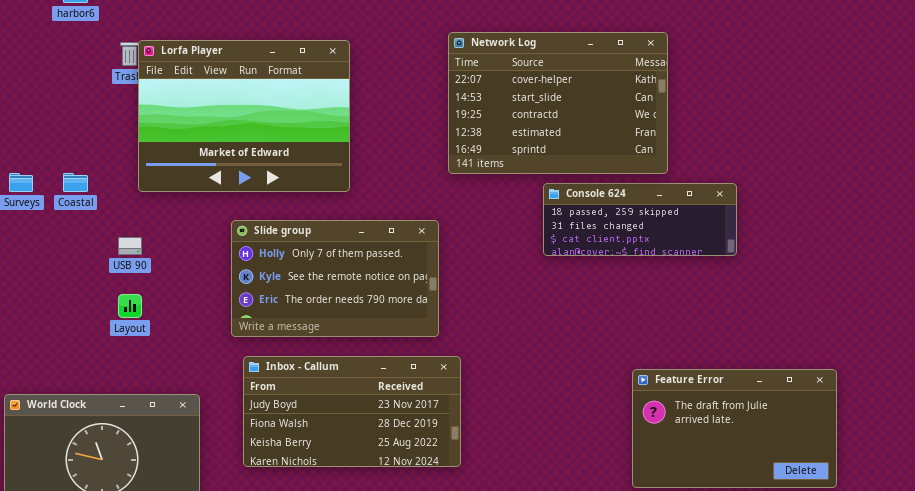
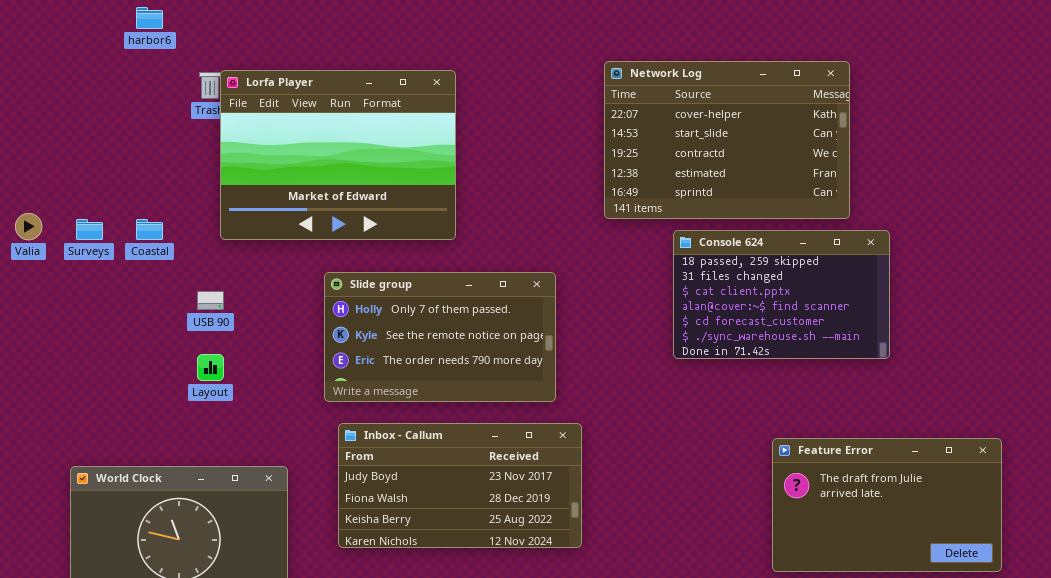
Network Log: [448,32,668,174] -> [604,61,850,219], moved
Console 624: [543,183,737,256] -> [673,230,890,359], resized

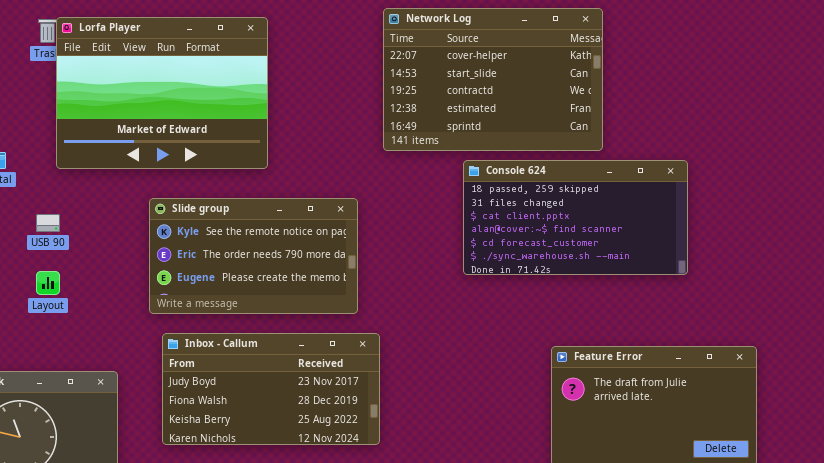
Network Log: [604,61,850,219] -> [383,8,603,151], moved
Console 624: [673,230,890,359] -> [463,160,688,275], resized
Slide group: [324,272,556,402] -> [149,198,358,314], scrolled down 1 row

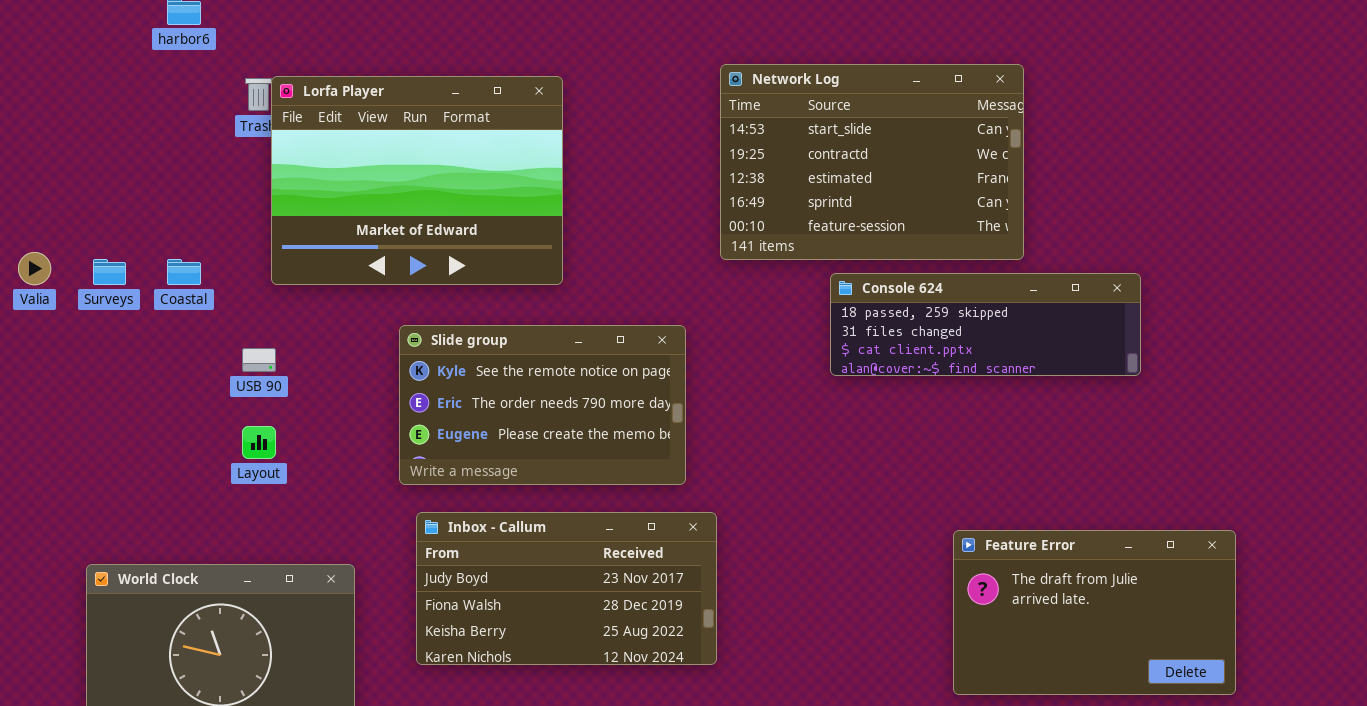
Network Log: [383,8,603,151] -> [720,64,1024,260], scrolled down 1 row
Console 624: [463,160,688,275] -> [830,273,1141,376], resized

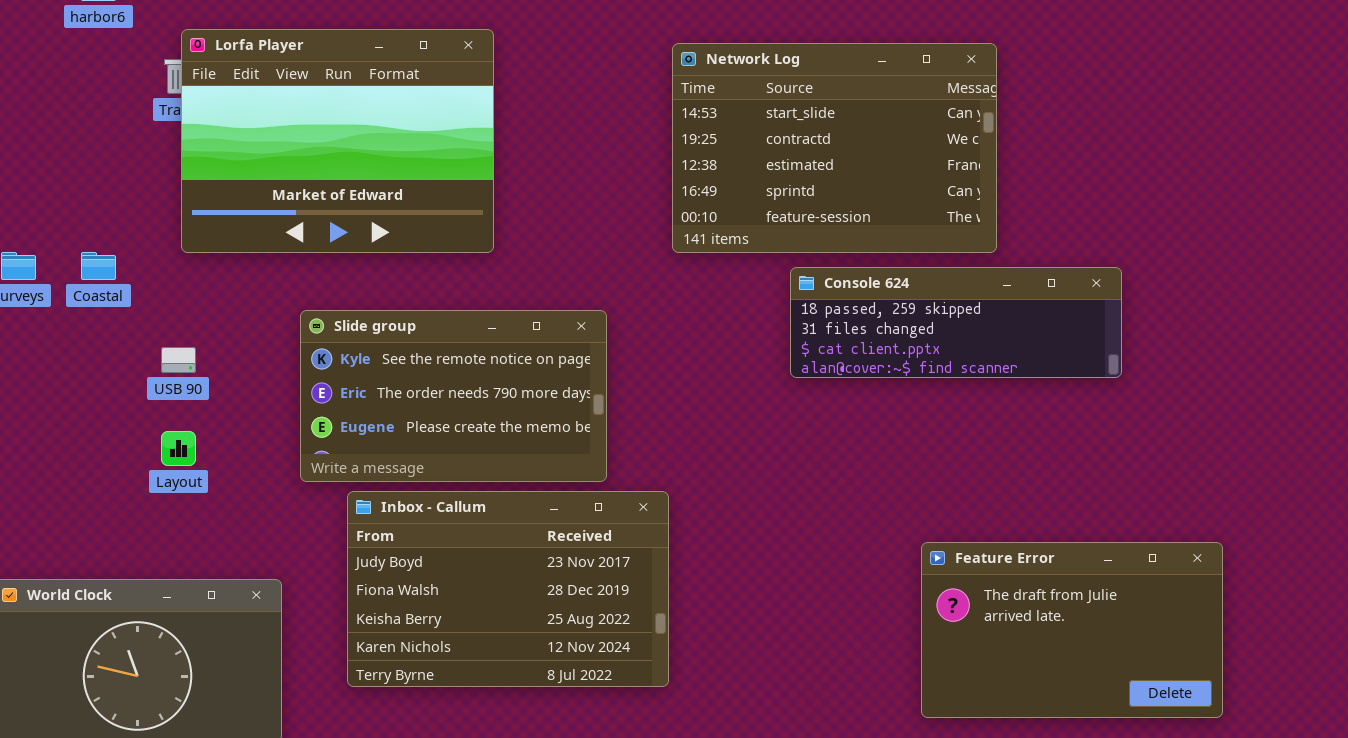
Lorfa Player: [271,76,563,285] -> [181,29,494,253], moved
Slide group: [399,325,686,485] -> [300,310,607,482], moved
Inbox - Callum: [416,512,717,665] -> [347,491,669,687], resized

